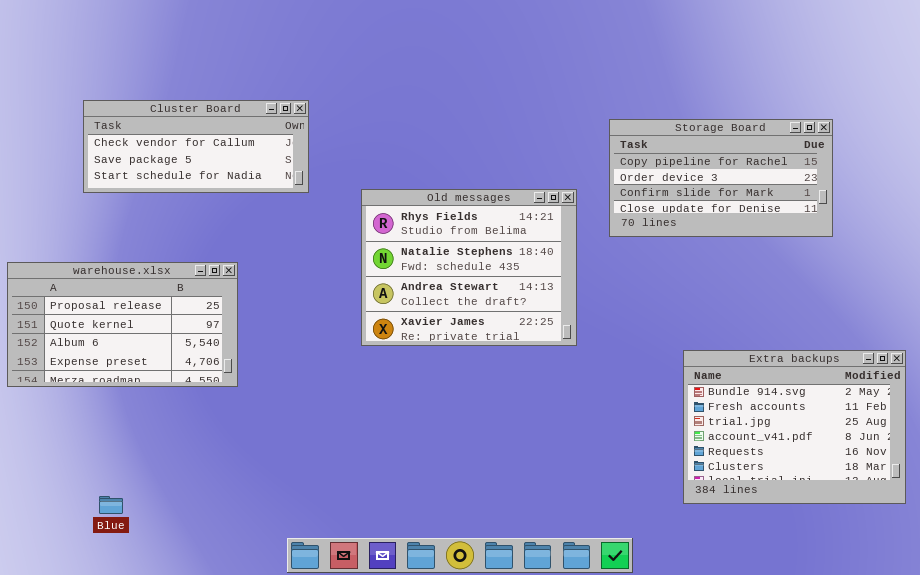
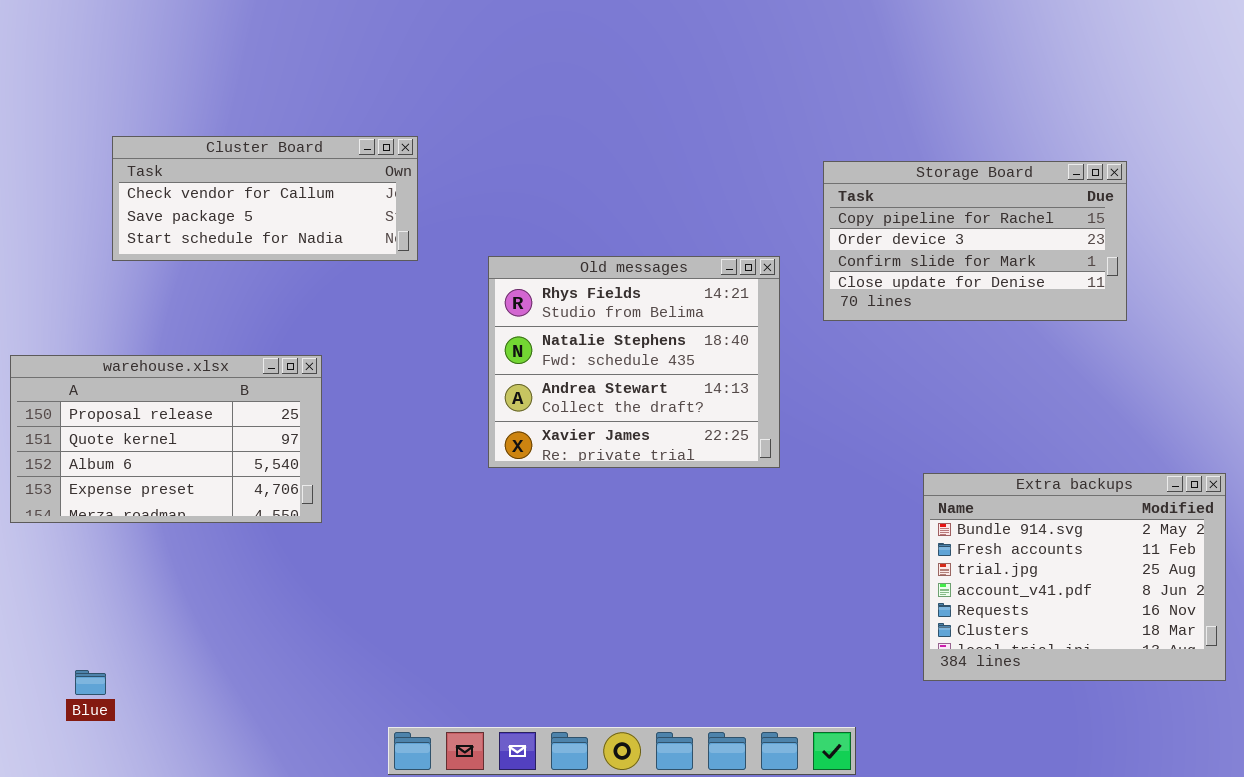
Blue: [99,496,123,514] -> [75,670,106,695], moved

